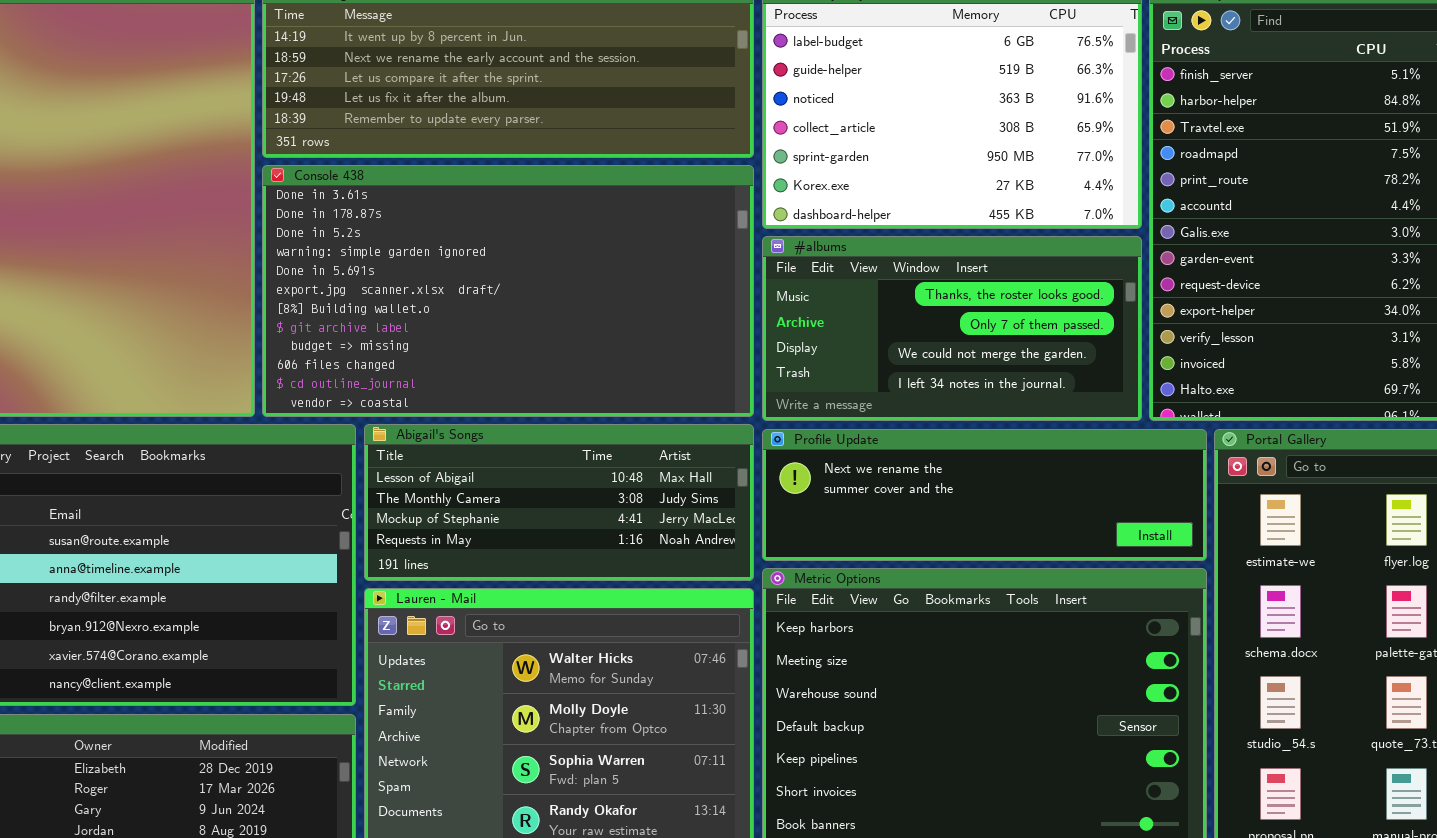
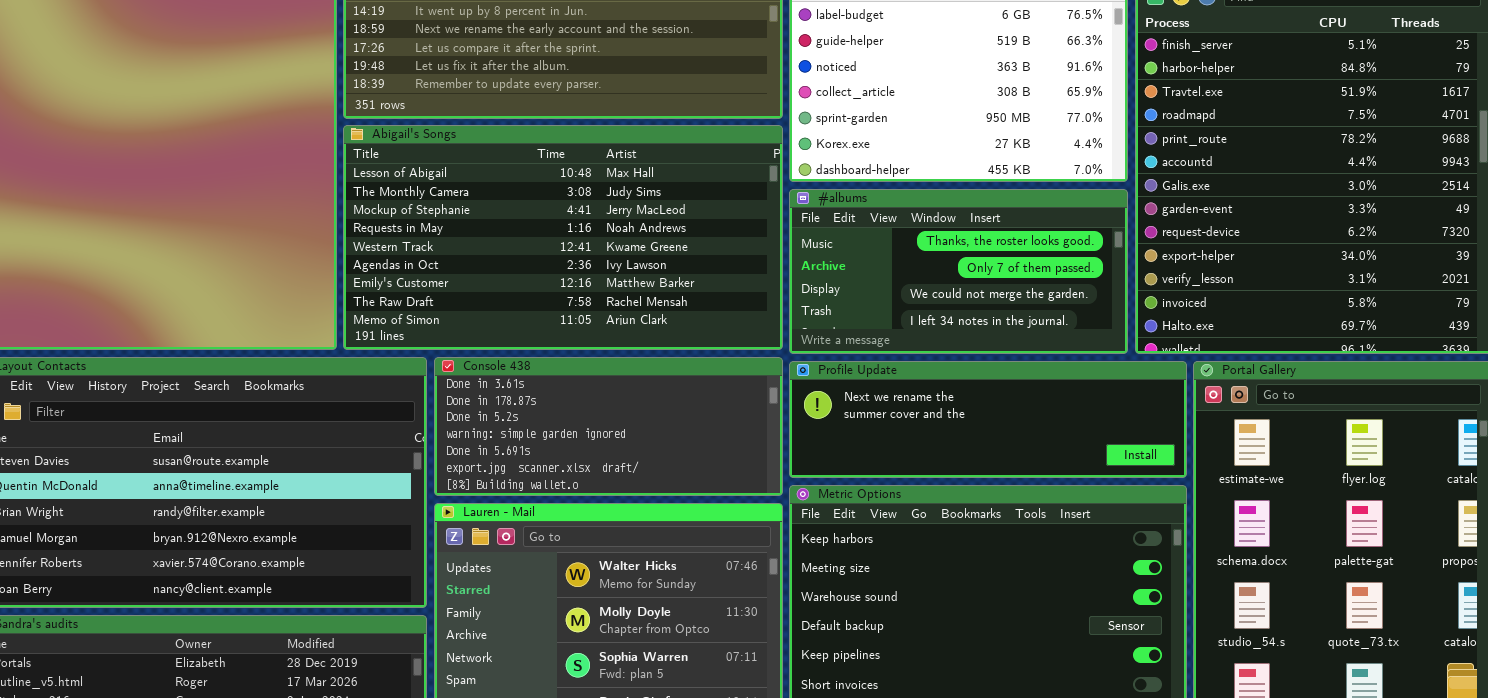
Console 438: [262,165,754,417] -> [434,357,783,496], moved, resized
Abigail's Songs: [364,424,754,581] -> [343,125,783,350], moved, resized

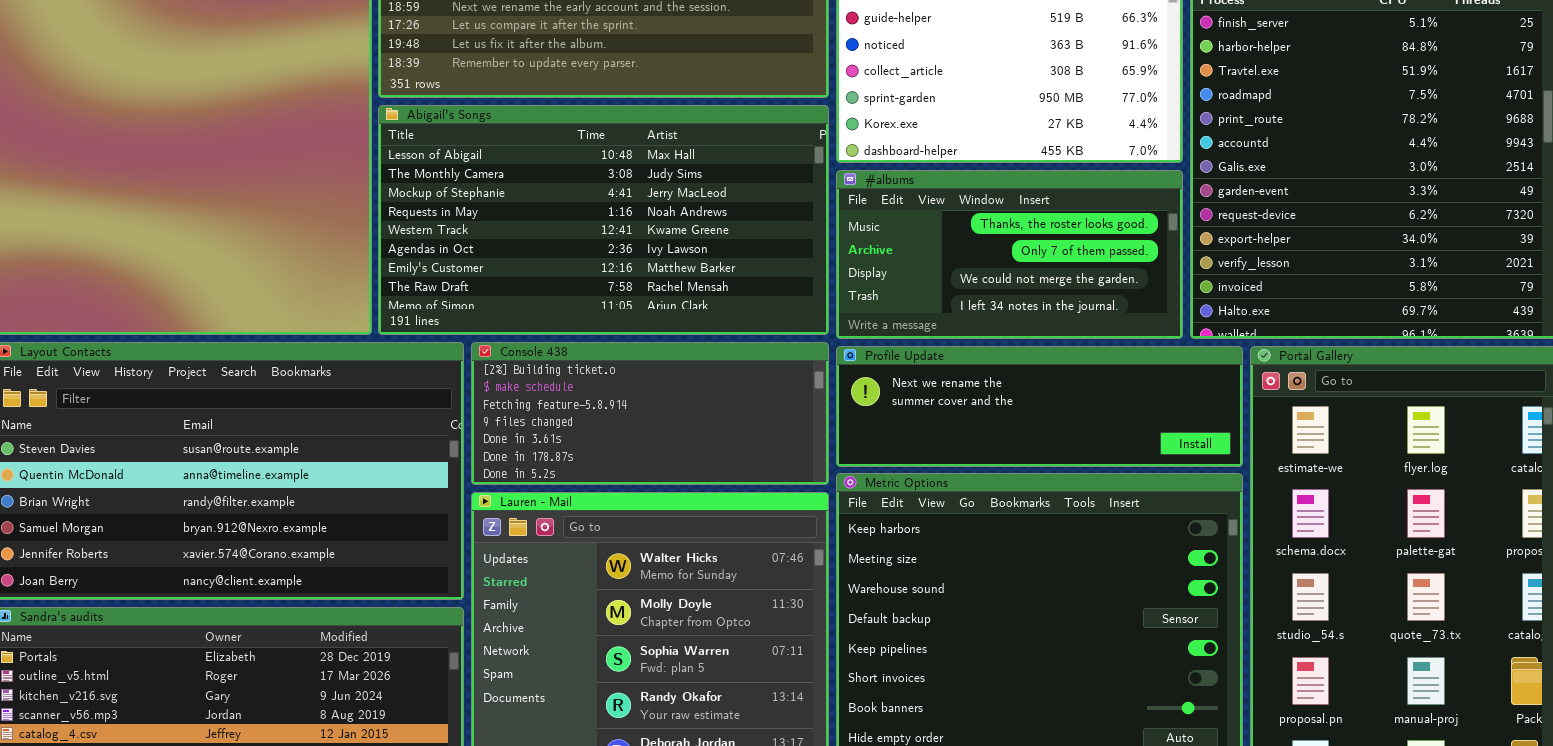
Console 438: [434,357,783,496] -> [471,342,829,485], scrolled up 4 rows

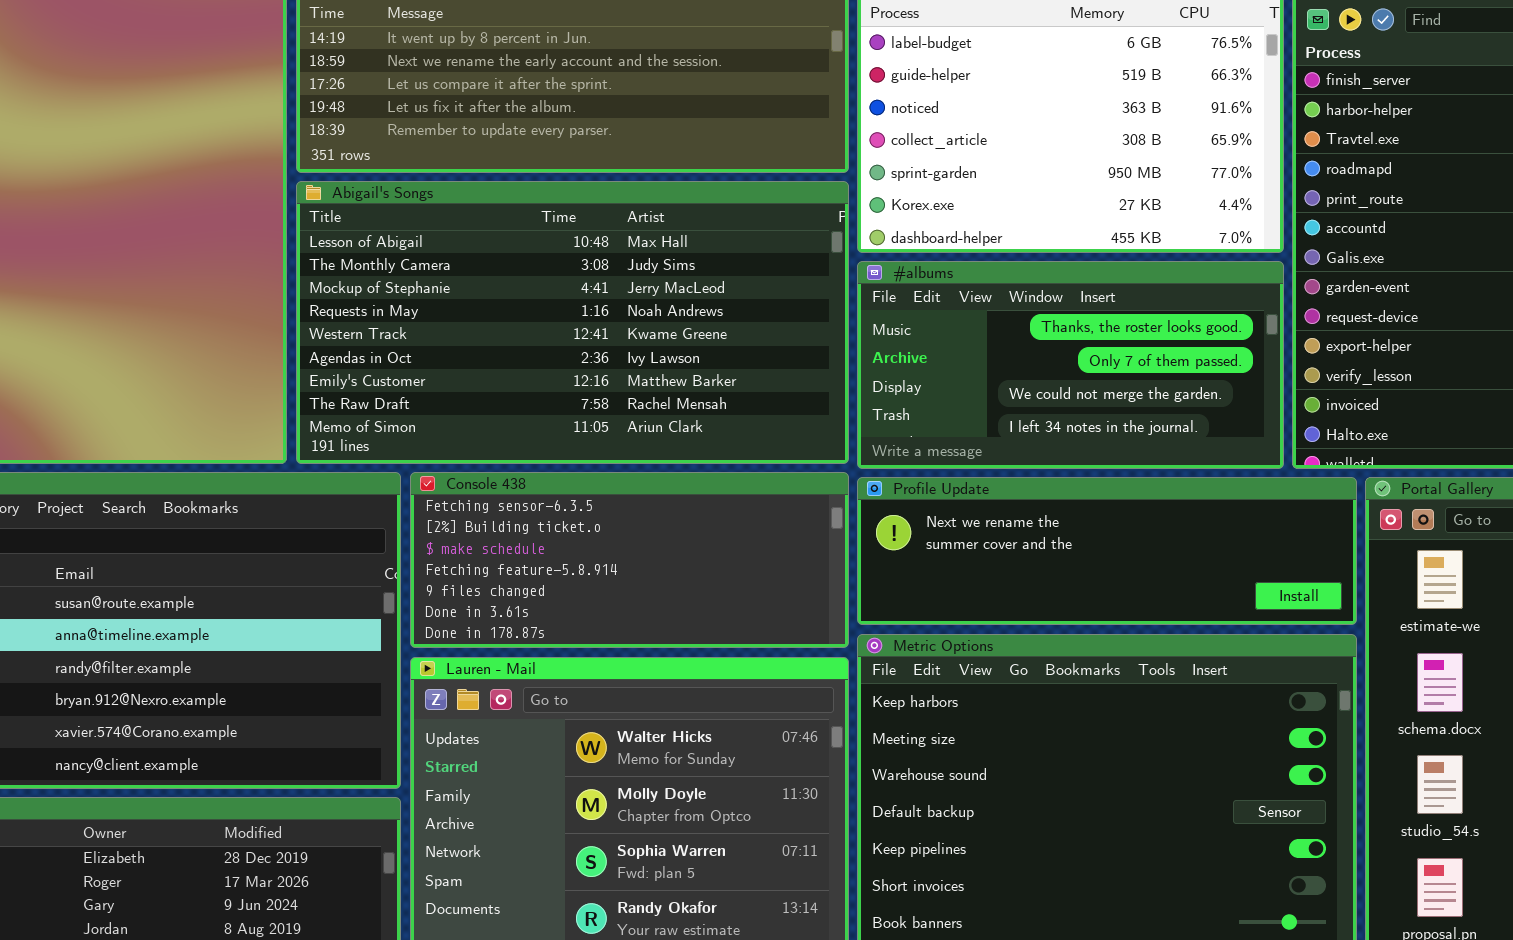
Console 438: [471,342,829,485] -> [410,472,849,648], scrolled up 1 row

